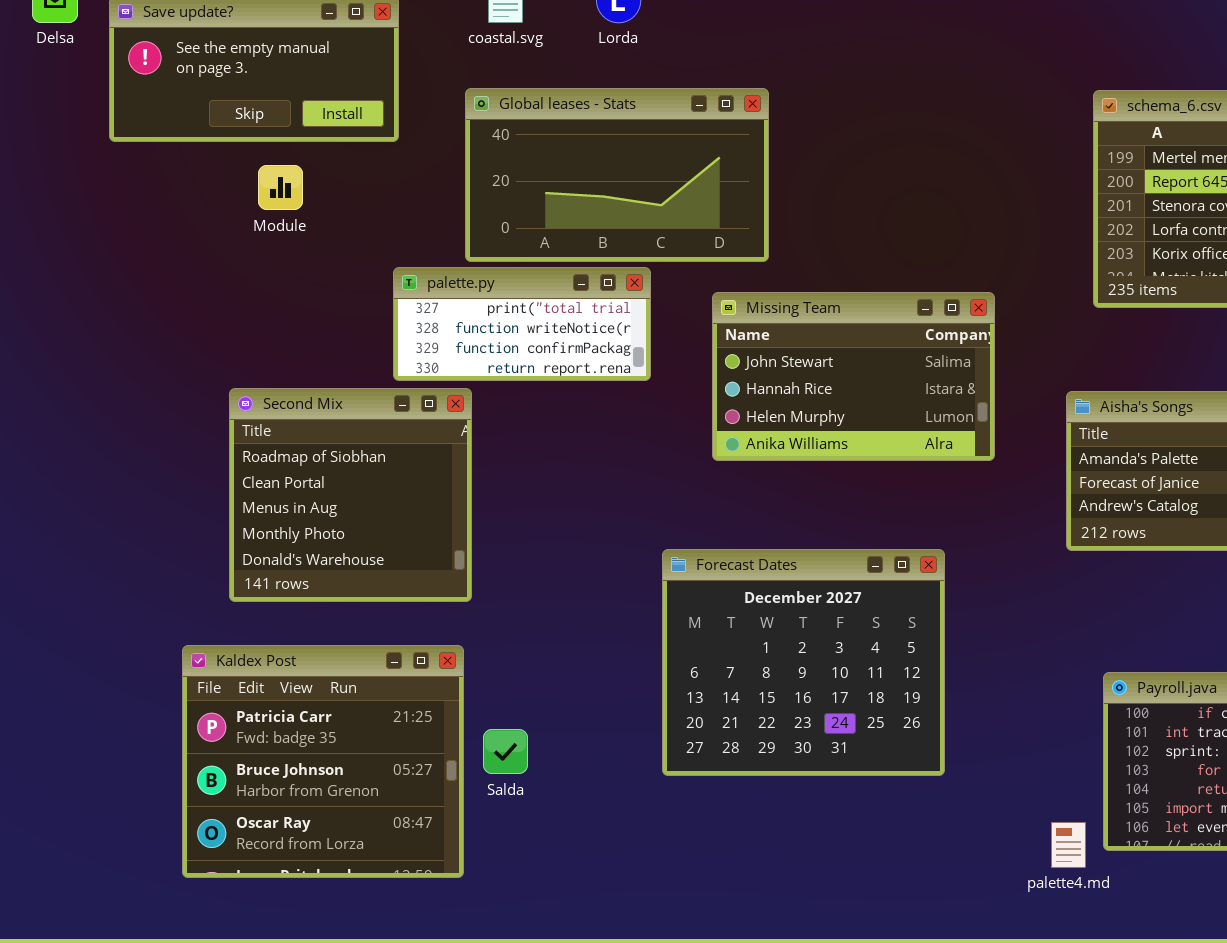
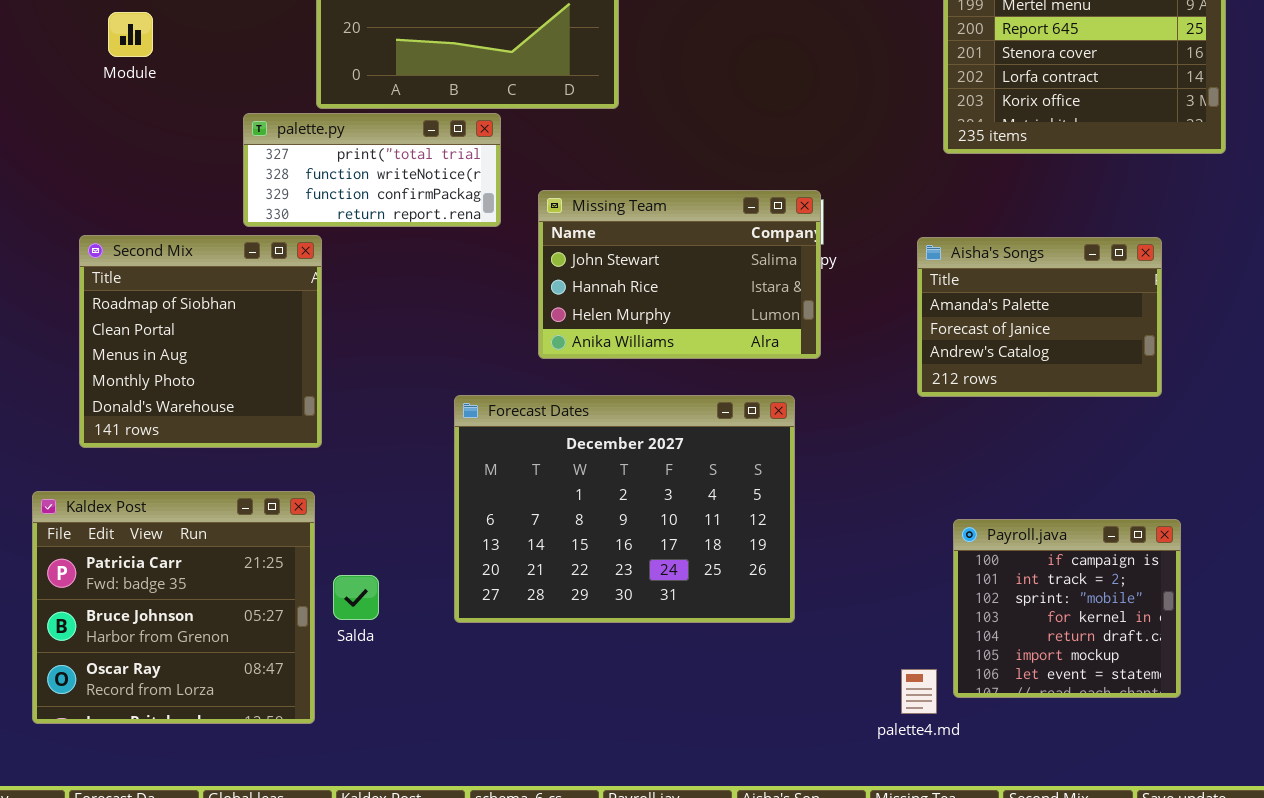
Missing Team: [712,292,995,461] -> [538,190,821,359], moved
Forecast Dates: [662,549,945,776] -> [454,395,795,623], resized

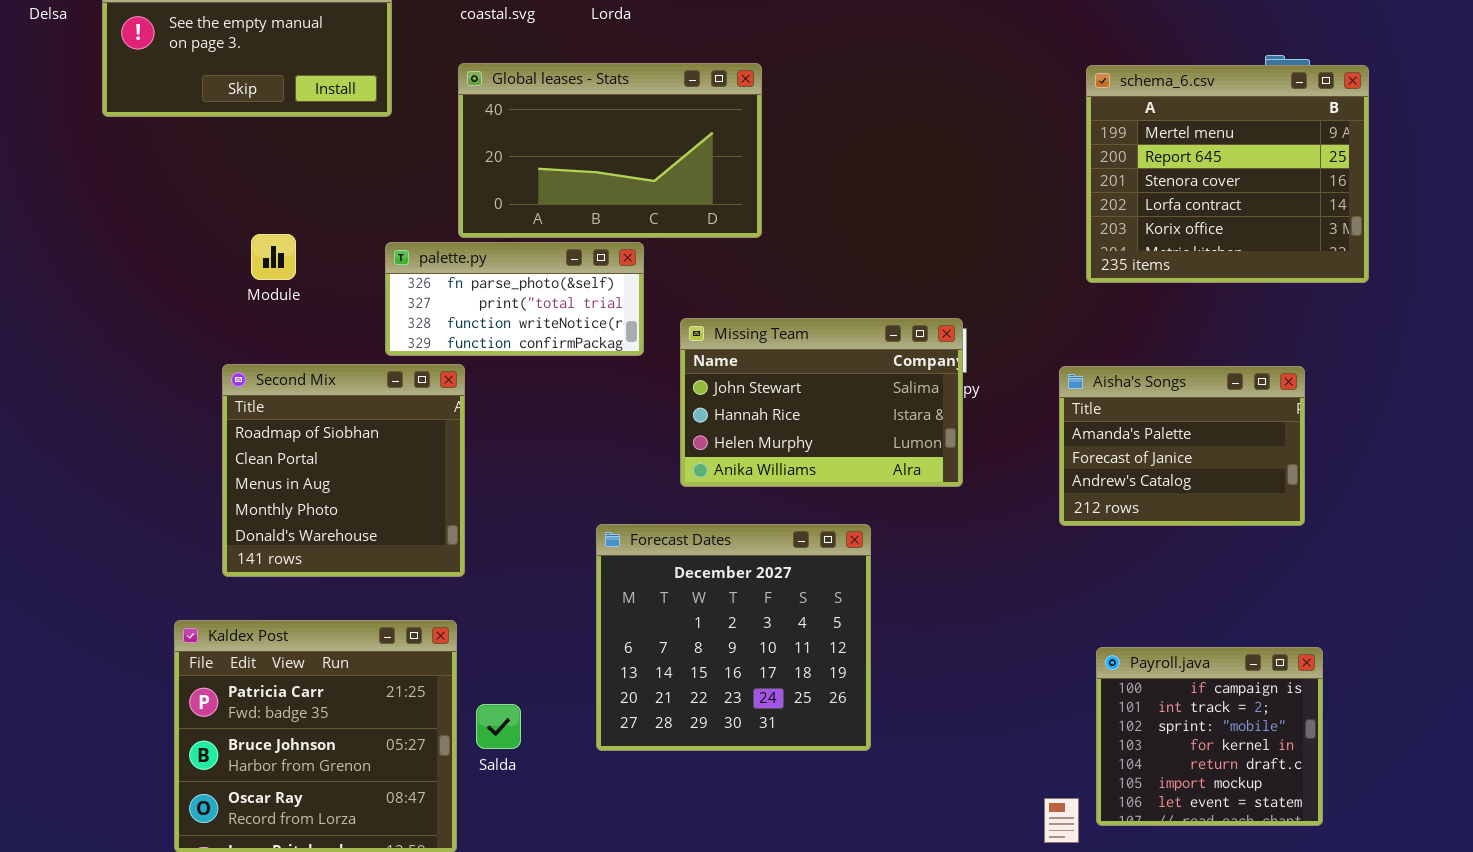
Module: [108,12,153,57] -> [251,234,296,280], moved
palette.py: [243,113,501,227] -> [385,242,644,356], scrolled up 1 row
Forecast Dates: [454,395,795,623] -> [596,524,871,751], resized

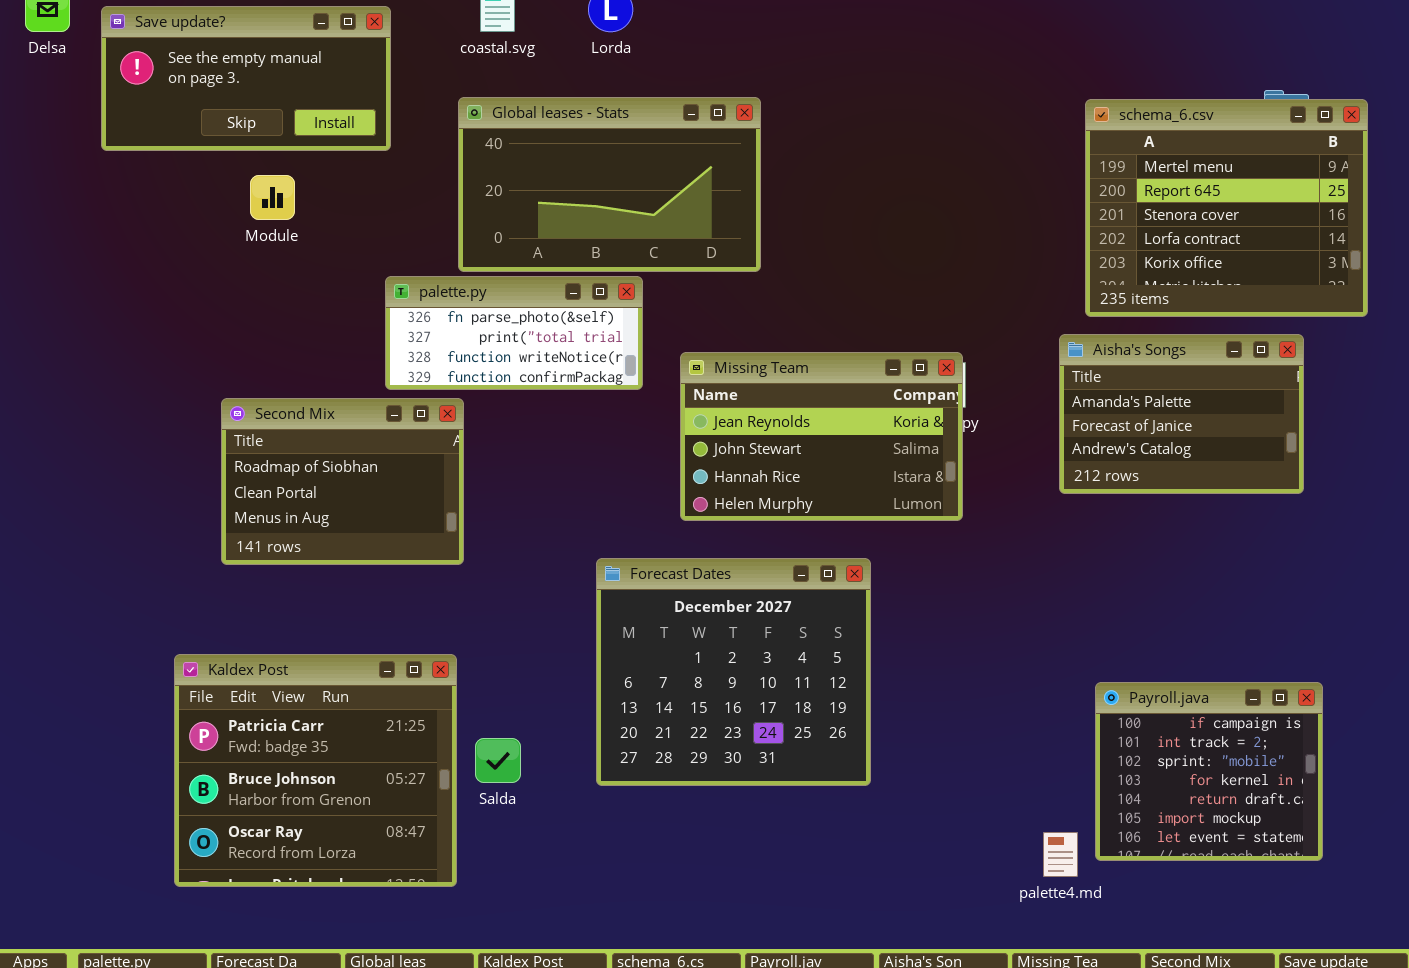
Module: [251,234,296,280] -> [250,175,295,220], moved
Missing Team: [680,318,963,487] -> [680,352,963,521], scrolled up 1 row
Second Mix: [222,364,465,577] -> [221,398,464,565], resized
Aisha's Songs: [1059,366,1305,526] -> [1059,334,1304,494], moved

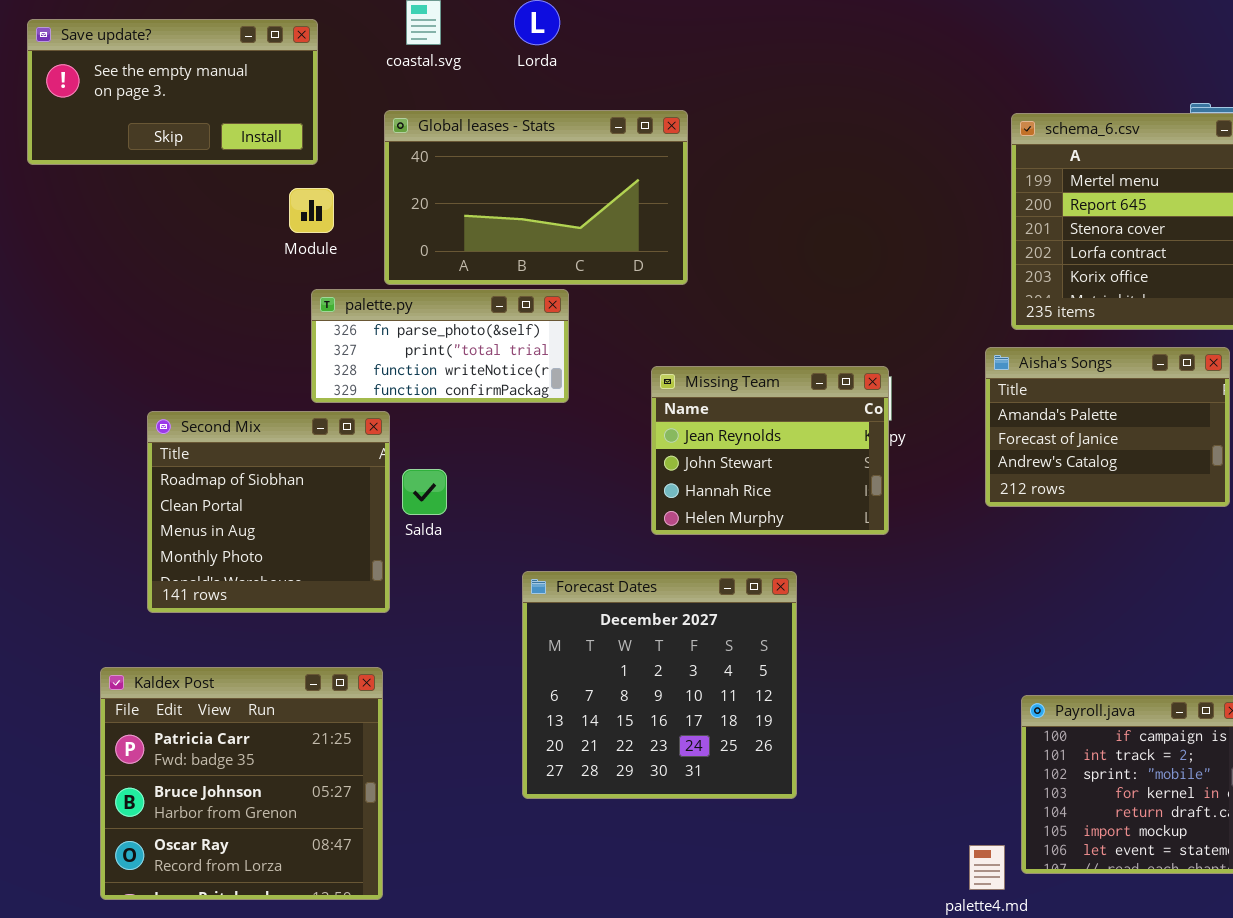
Module: [250,175,295,220] -> [289,188,334,233], moved
Missing Team: [680,352,963,521] -> [651,366,889,535], resized
Second Mix: [221,398,464,565] -> [147,411,390,613], resized
Salda: [475,738,521,783] -> [402,469,447,515], moved

